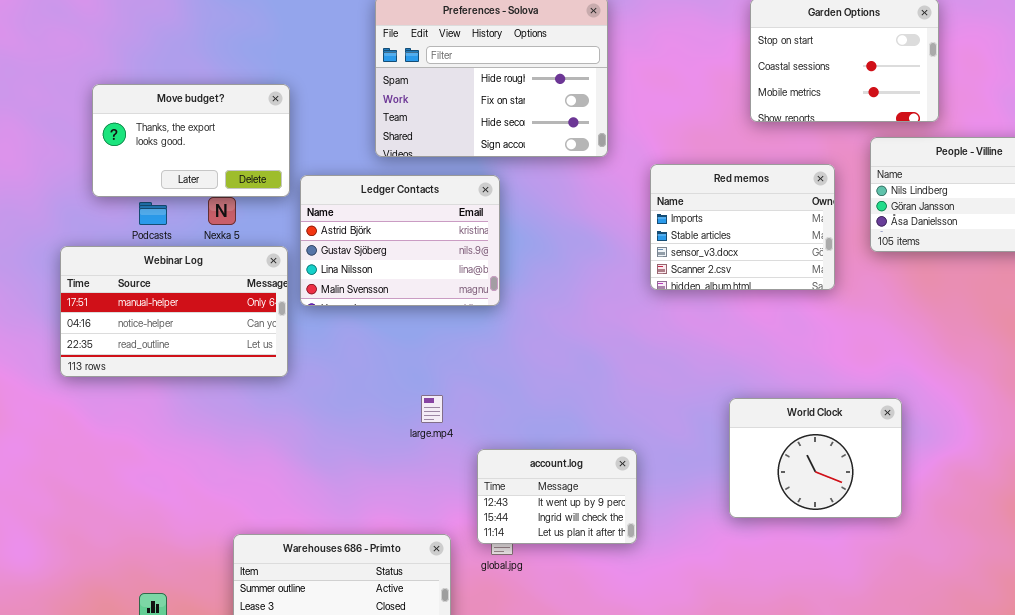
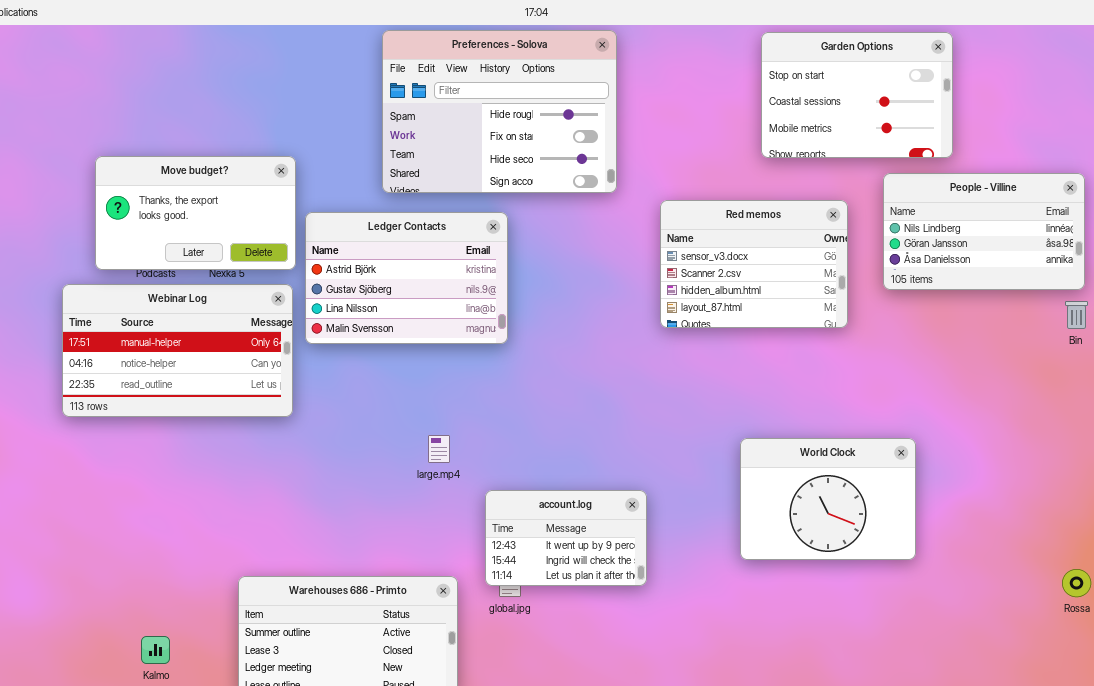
Move budget?: [92,84,290,197] -> [95,156,296,270], moved
Red memos: [650,164,835,290] -> [660,200,848,328], scrolled down 2 rows

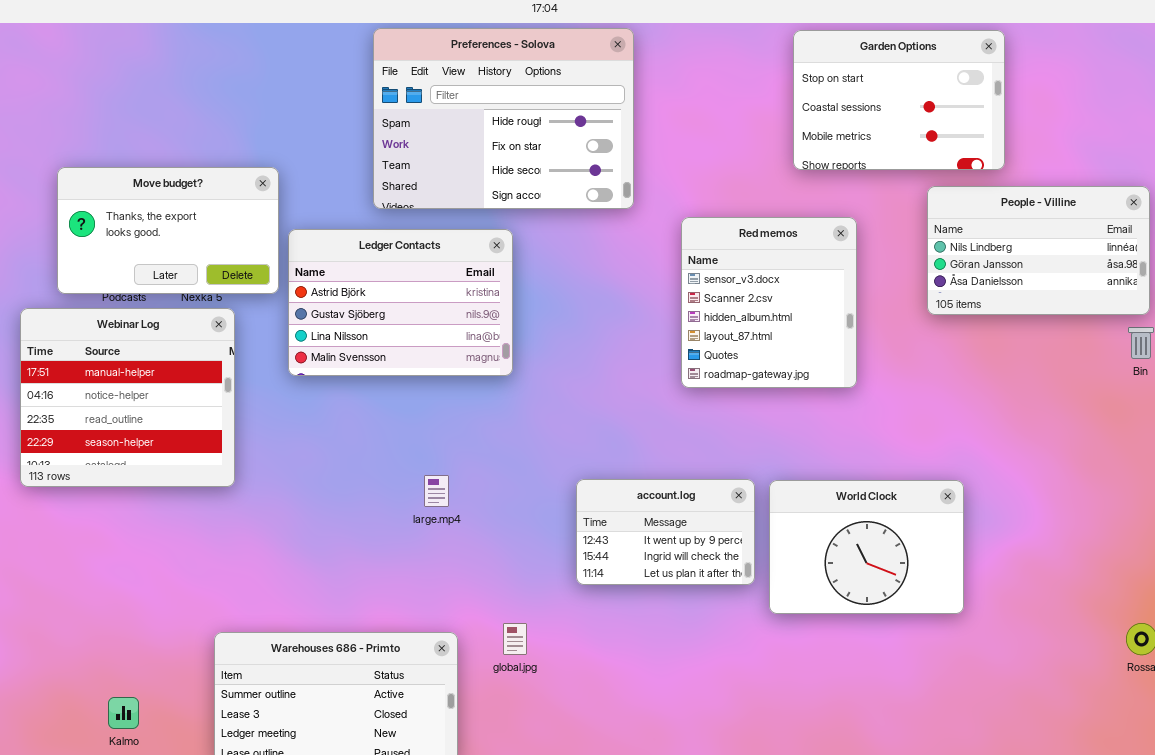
Red memos: [660,200,848,328] -> [681,217,857,388], resized
Webinar Log: [62,284,293,417] -> [20,308,235,487], resized
account.log: [485,490,647,586] -> [576,479,755,585], moved

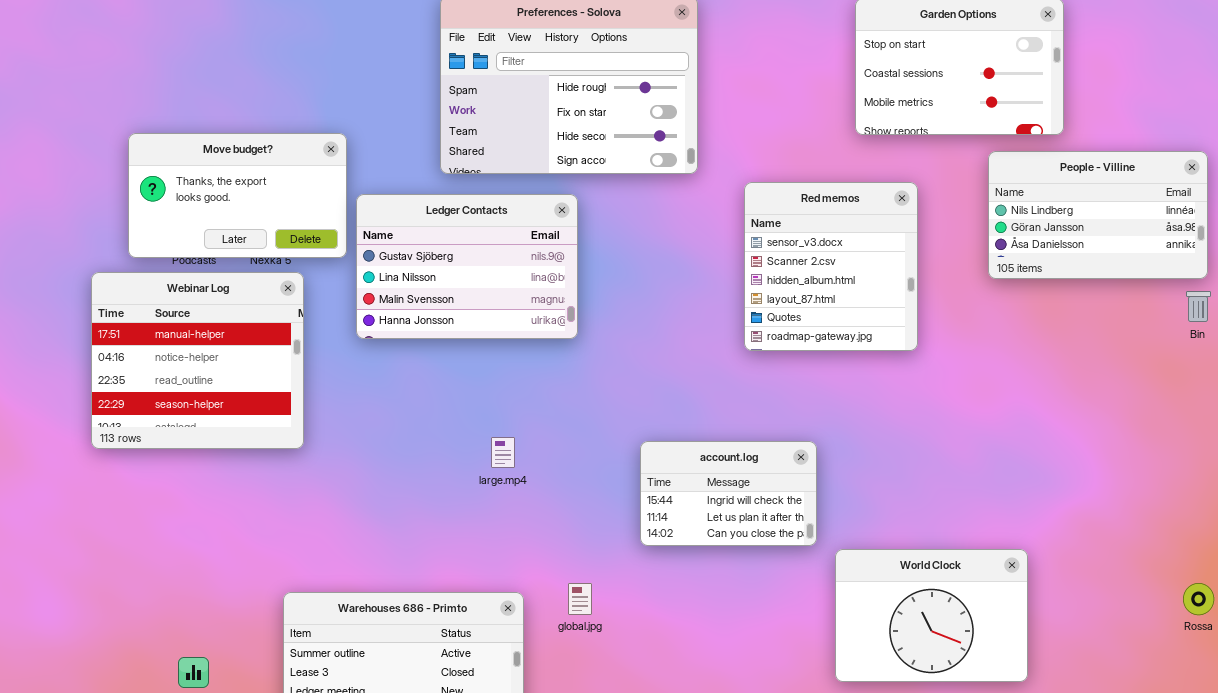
Ledger Contacts: [288,229,513,376] -> [356,194,578,339], scrolled down 1 row
account.log: [576,479,755,585] -> [640,441,817,546], scrolled down 1 row
World Clock: [769,480,964,614] -> [835,549,1028,682], moved

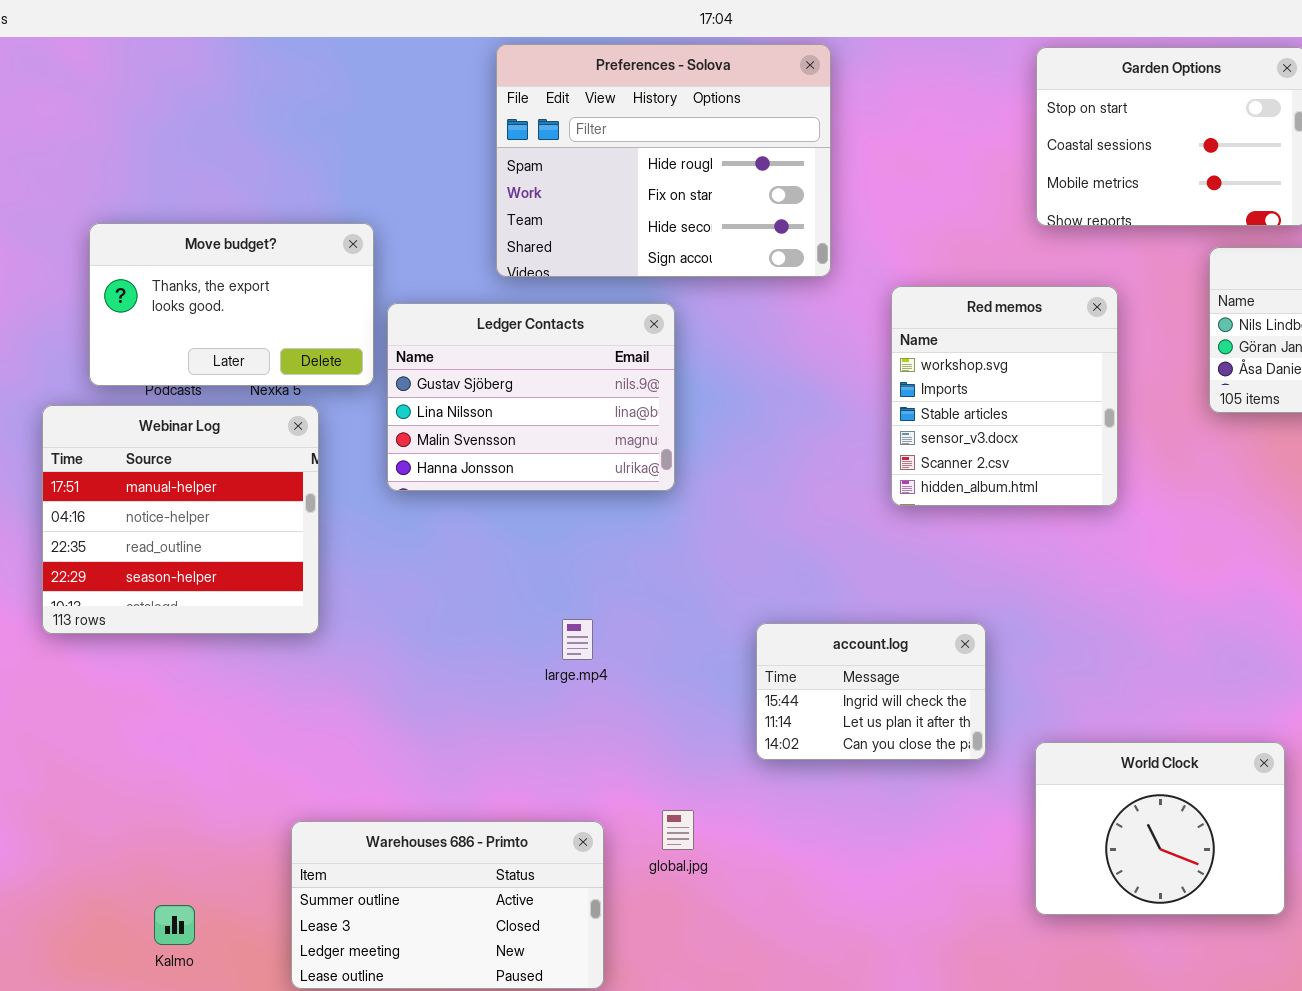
Red memos: [744,182,918,351] -> [891,286,1118,506], scrolled up 3 rows
World Clock: [835,549,1028,682] -> [1035,742,1285,915], moved

